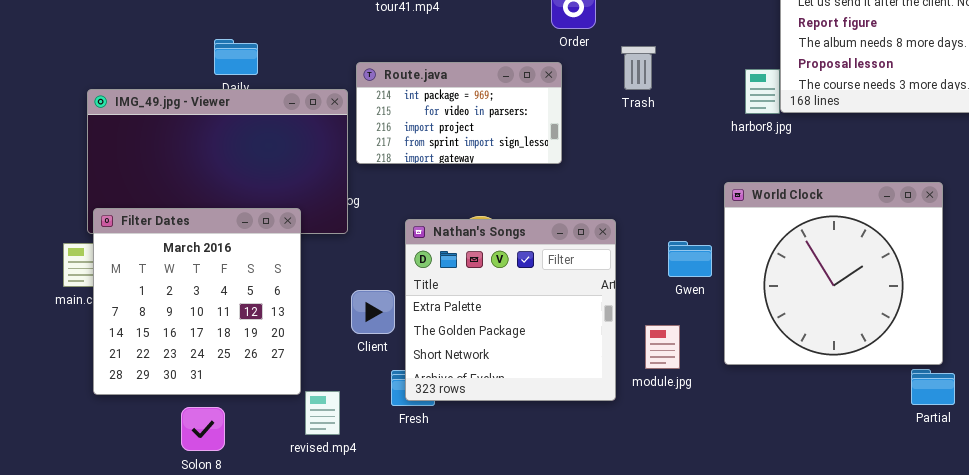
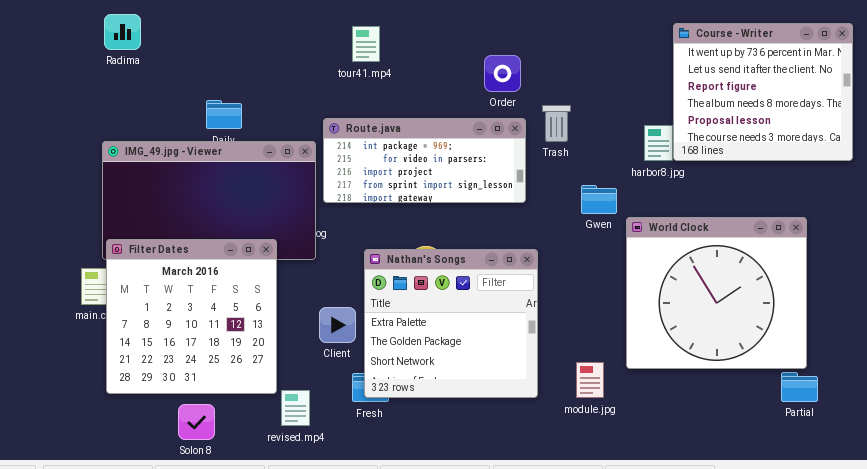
Route.java: [356,62,562,164] -> [323,118,526,203], resized
Gwen: [668,241,712,277] -> [581,185,617,214], moved
module.jpg: [645,325,680,369] -> [576,362,604,398], moved

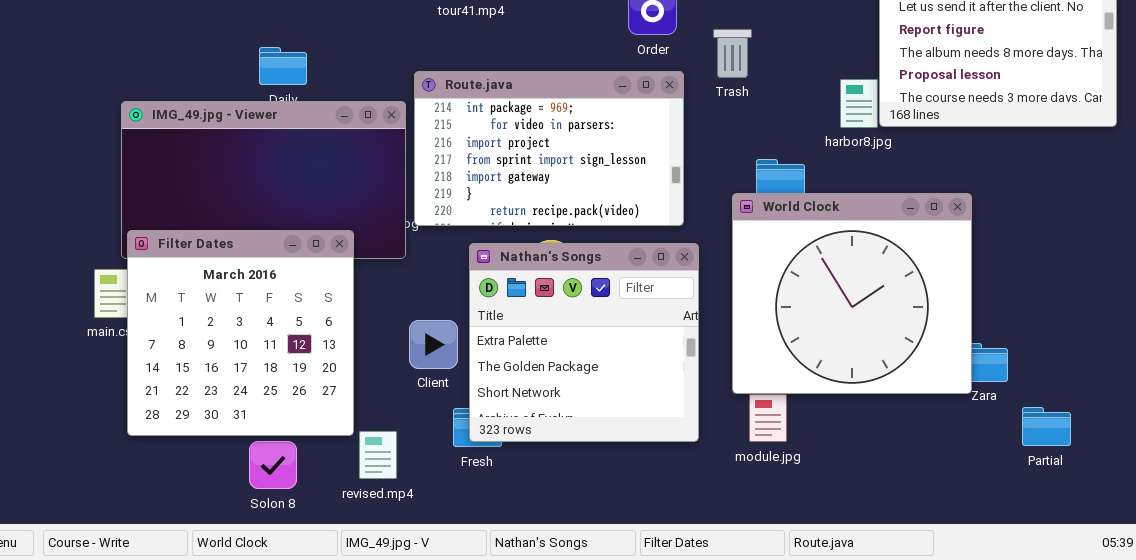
Trash: [542,105,571,142] -> [713,29,752,78], moved
Route.java: [323,118,526,203] -> [414,71,684,226], resized
World Clock: [626,217,807,369] -> [732,193,972,394], moved
Solon 8: [178,404,215,440] -> [249,441,297,489], moved

